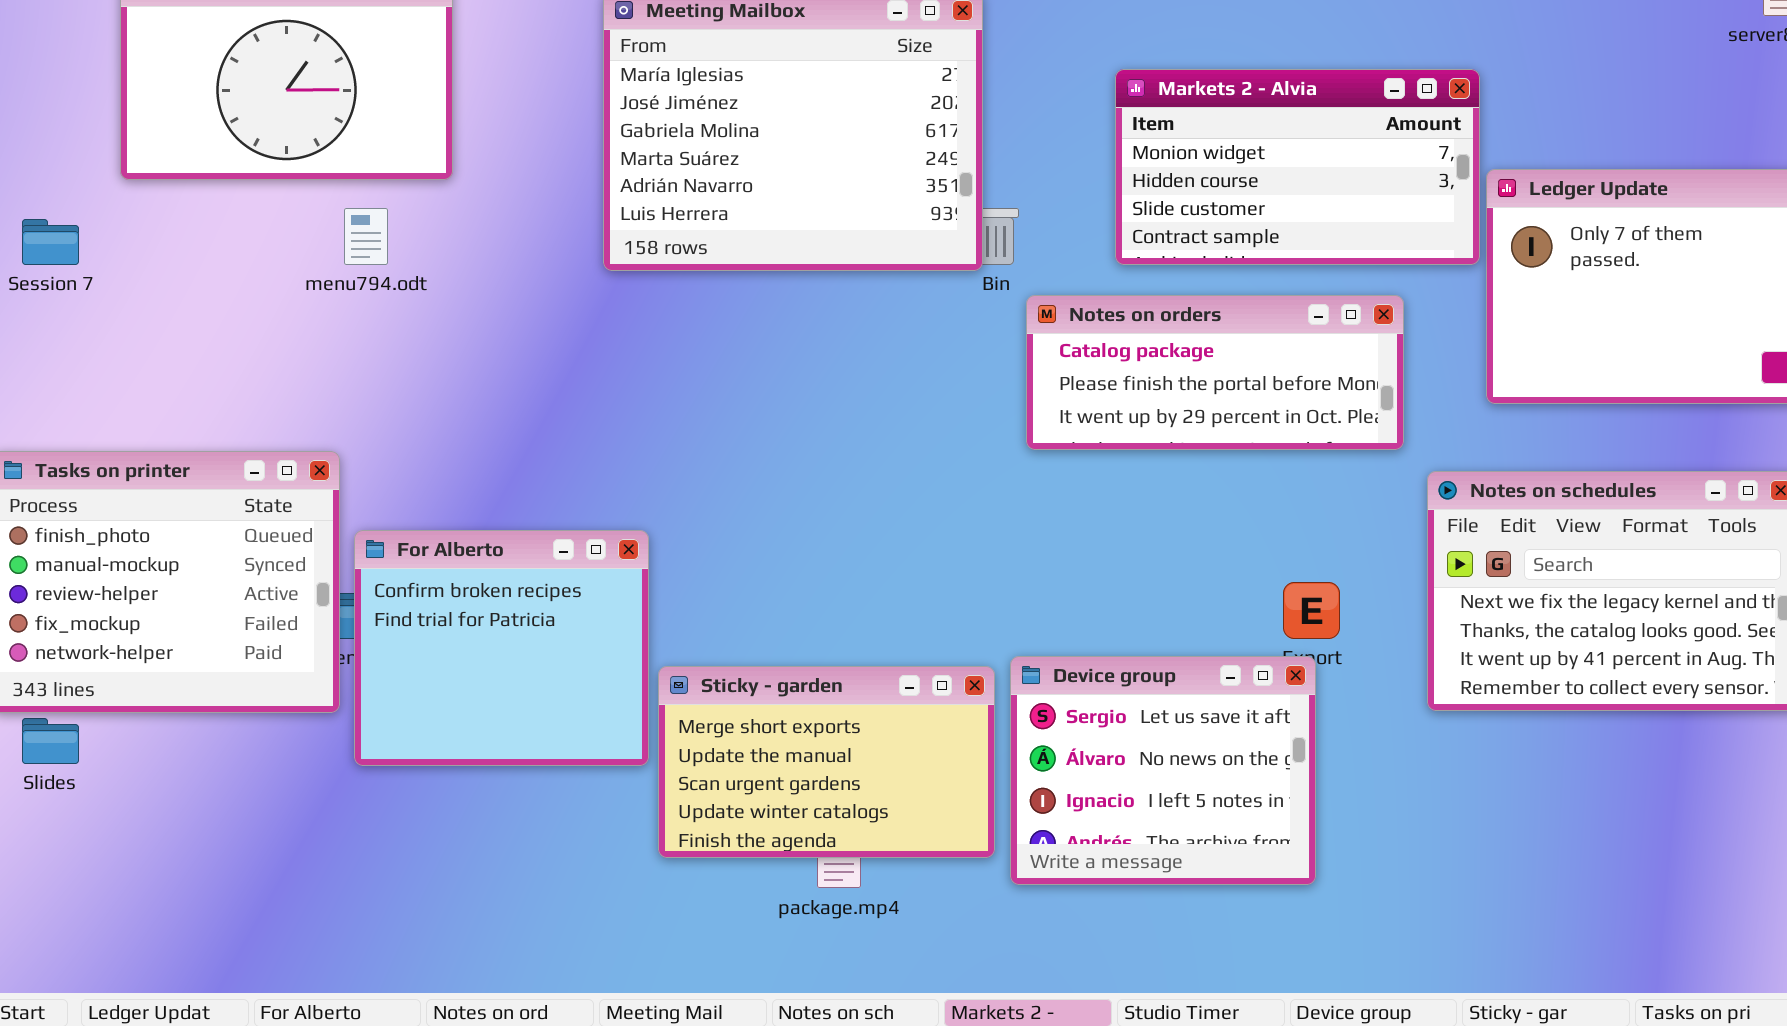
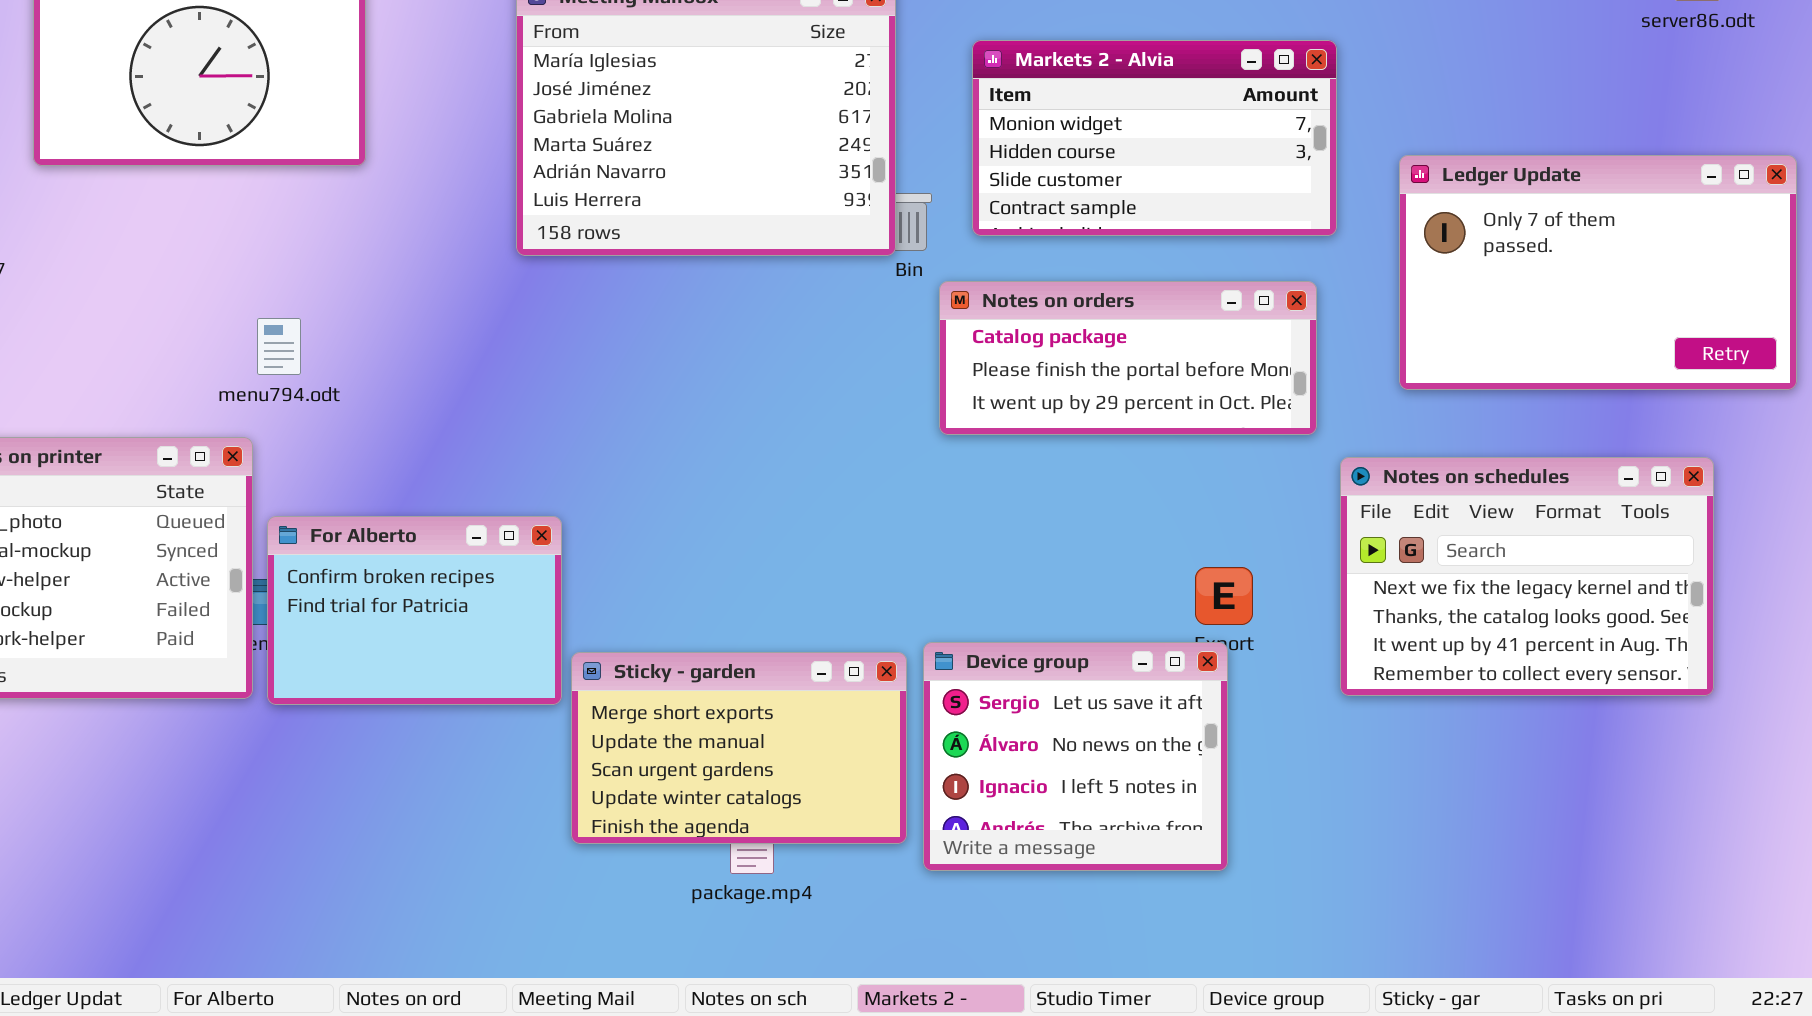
Markets 2 - Alvia: [1115,69,1480,265] -> [972,40,1337,236], moved
menu794.odt: [344,208,388,265] -> [257,318,301,375], moved
For Alberto: [354,530,649,766] -> [267,516,562,705], resized

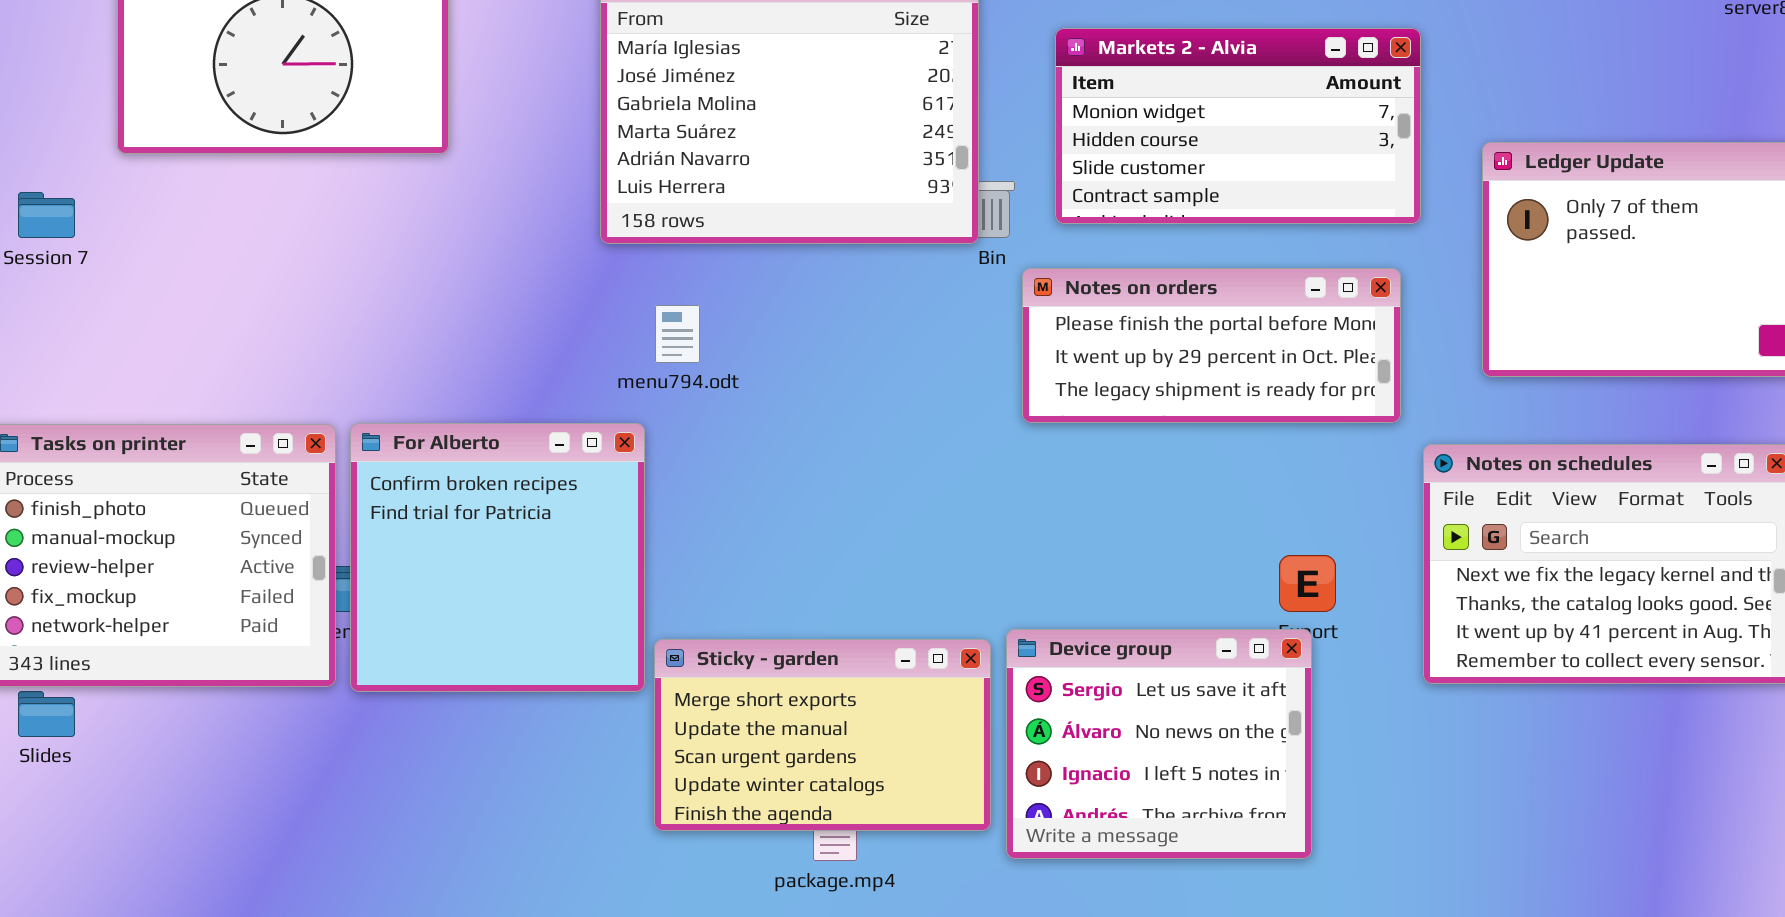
Notes on orders: [939,281,1317,435] -> [1022,268,1401,423], scrolled down 1 row
menu794.odt: [257,318,301,375] -> [655,305,700,363], moved
For Alberto: [267,516,562,705] -> [350,423,645,692], resized

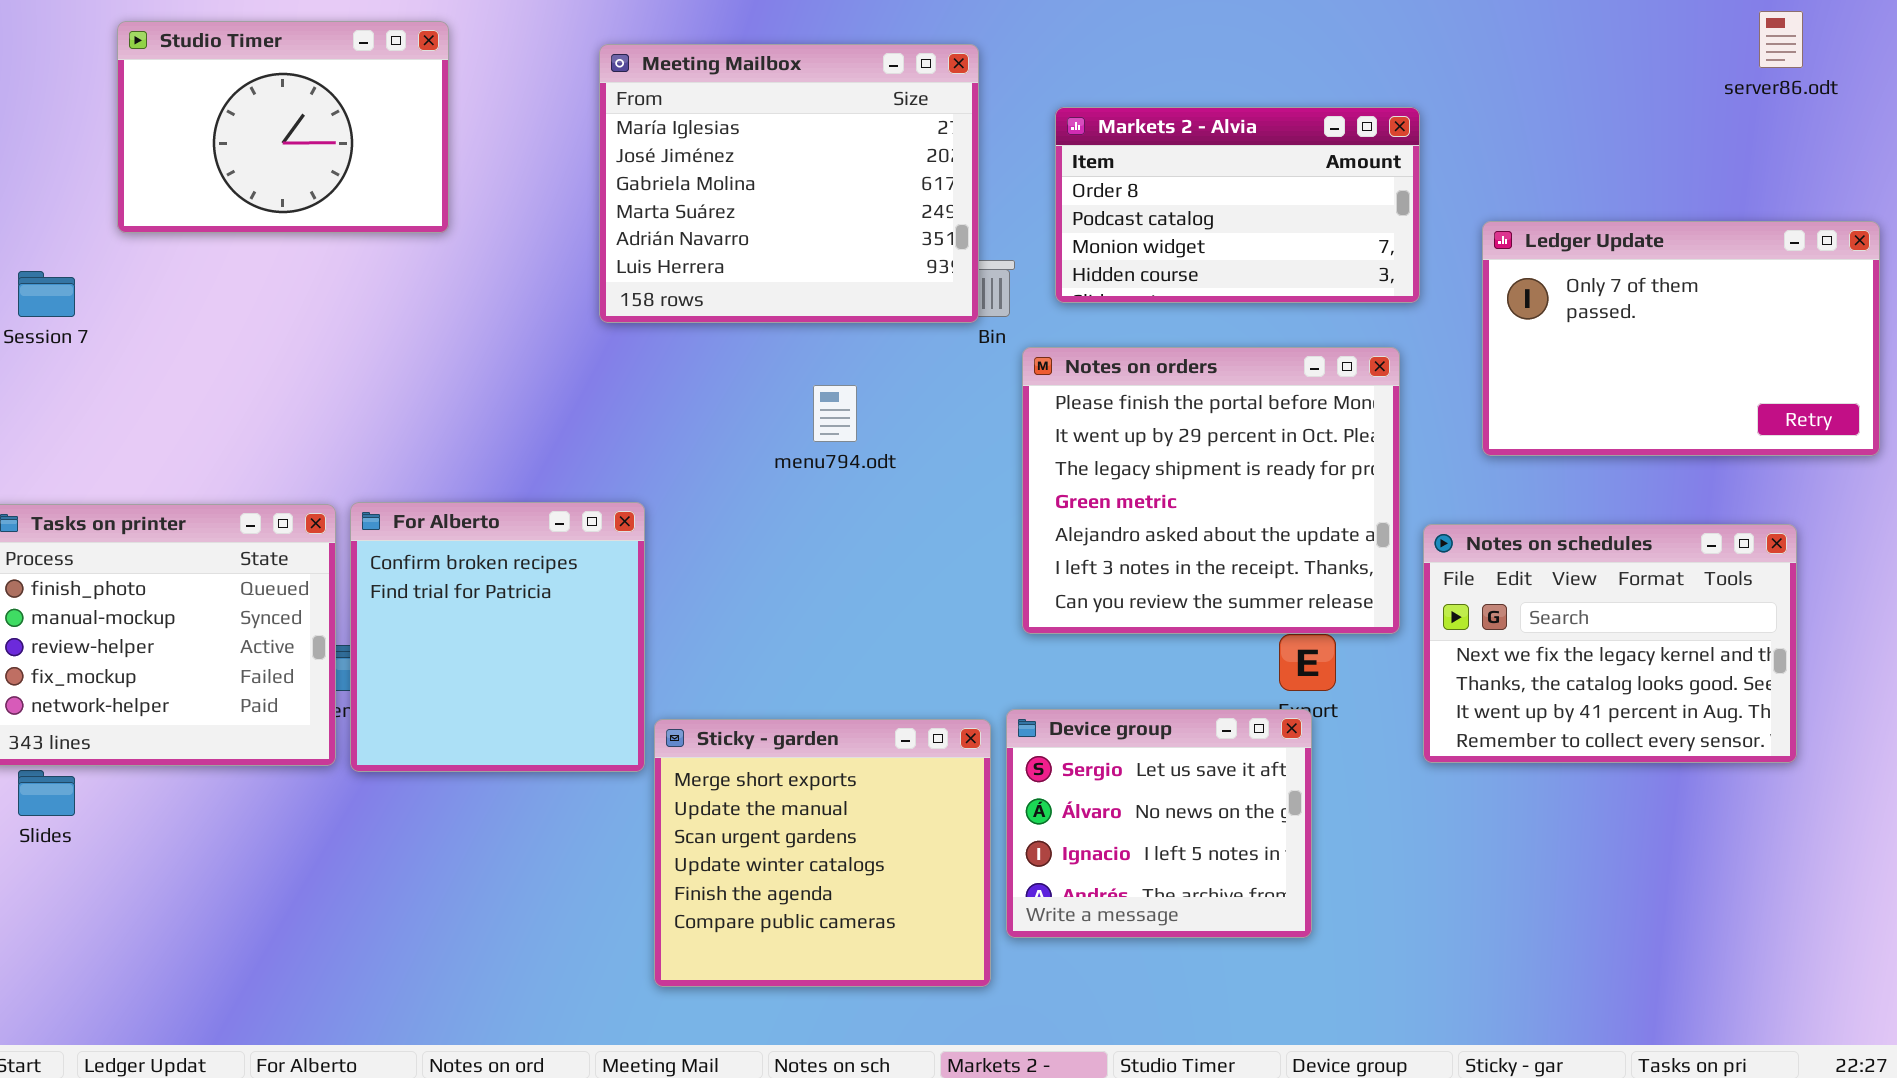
Markets 2 - Alvia: [1055,28,1421,224] -> [1055,107,1420,303], scrolled up 2 rows
Notes on orders: [1022,268,1401,423] -> [1022,347,1400,634], resized
menu794.odt: [655,305,700,363] -> [813,385,857,442], moved
Sticky - garden: [654,639,991,831] -> [654,719,991,987], resized

